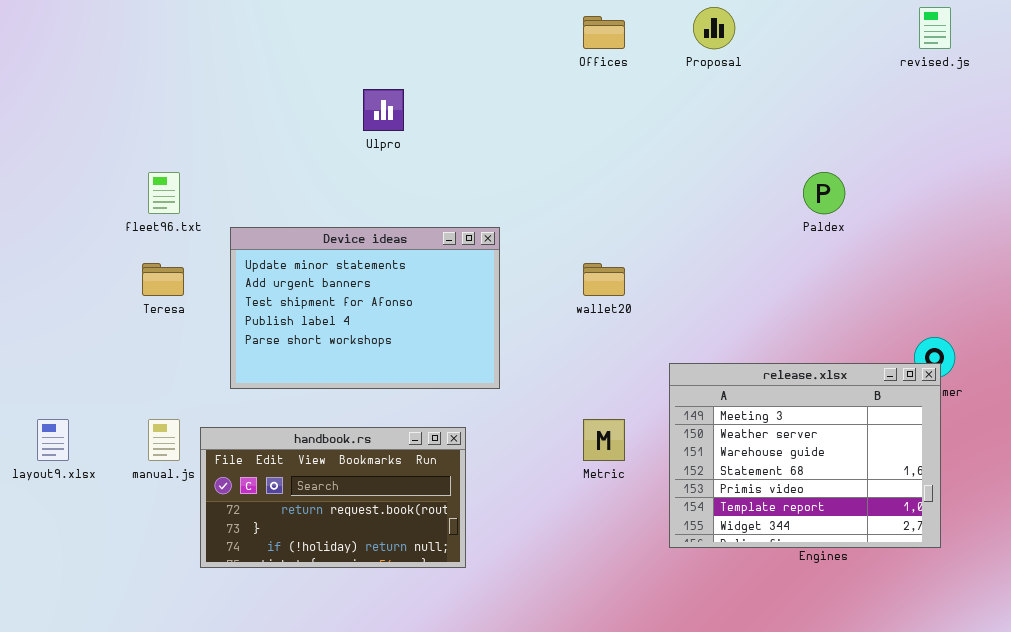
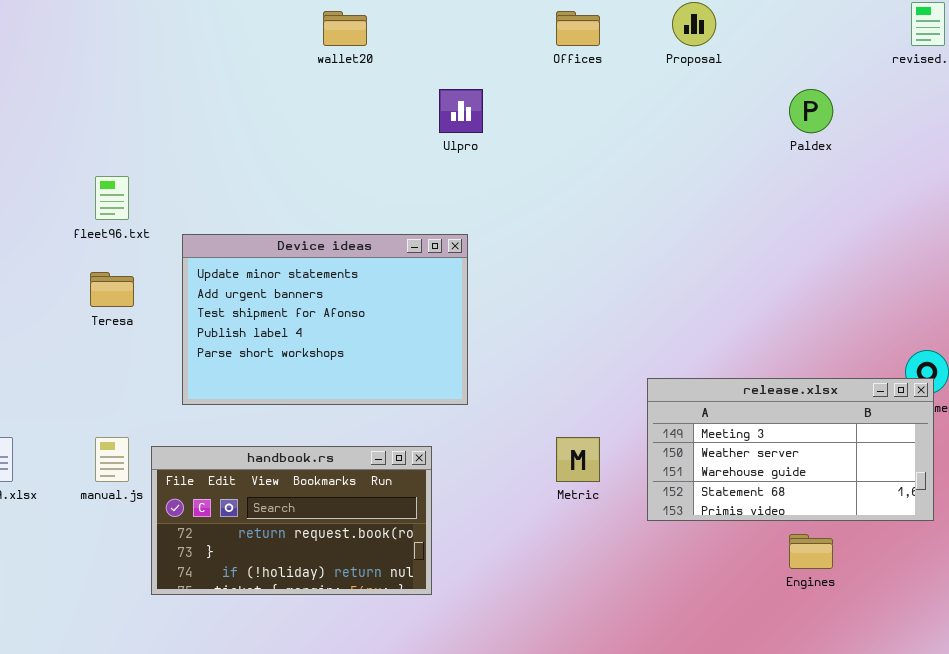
Ulpro: [363,89,404,131] -> [439,89,483,133], moved
Paldex: [803,172,845,214] -> [789,89,833,133], moved
wallet20: [583,263,625,296] -> [323,11,367,46], moved
release.xlsx: [669,363,941,548] -> [647,378,934,521], resized

